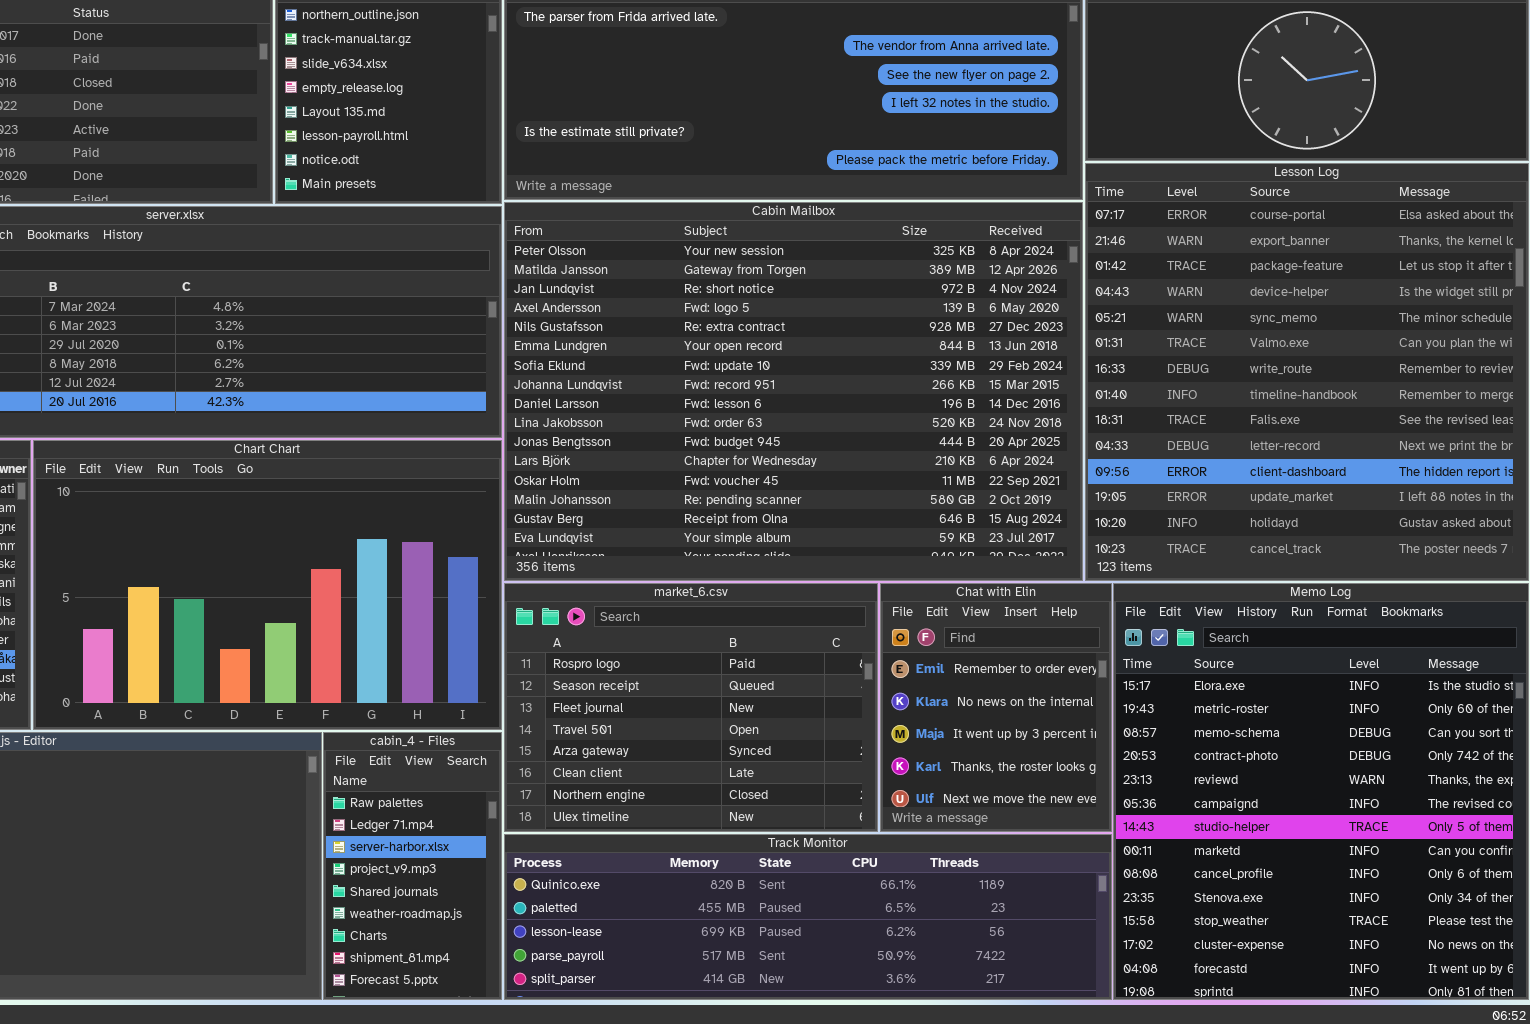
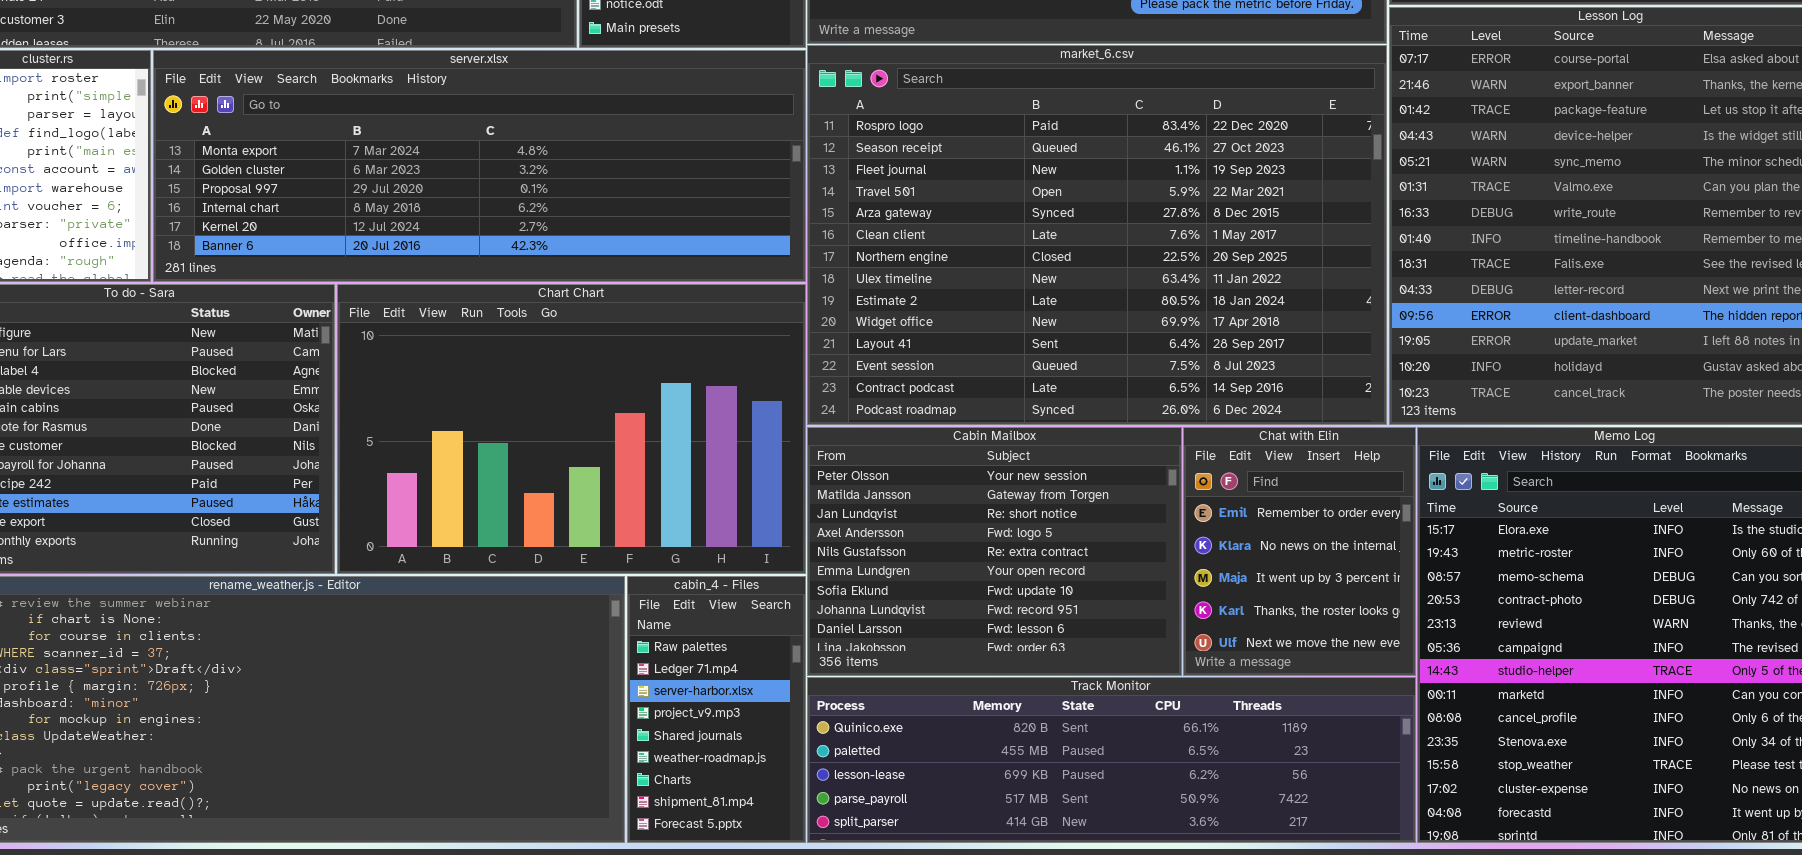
Cabin Mailbox: [504,202,1083,581] -> [807,427,1182,676], moved, resized
market_6.csv: [504,583,878,832] -> [807,45,1387,425], moved, resized

